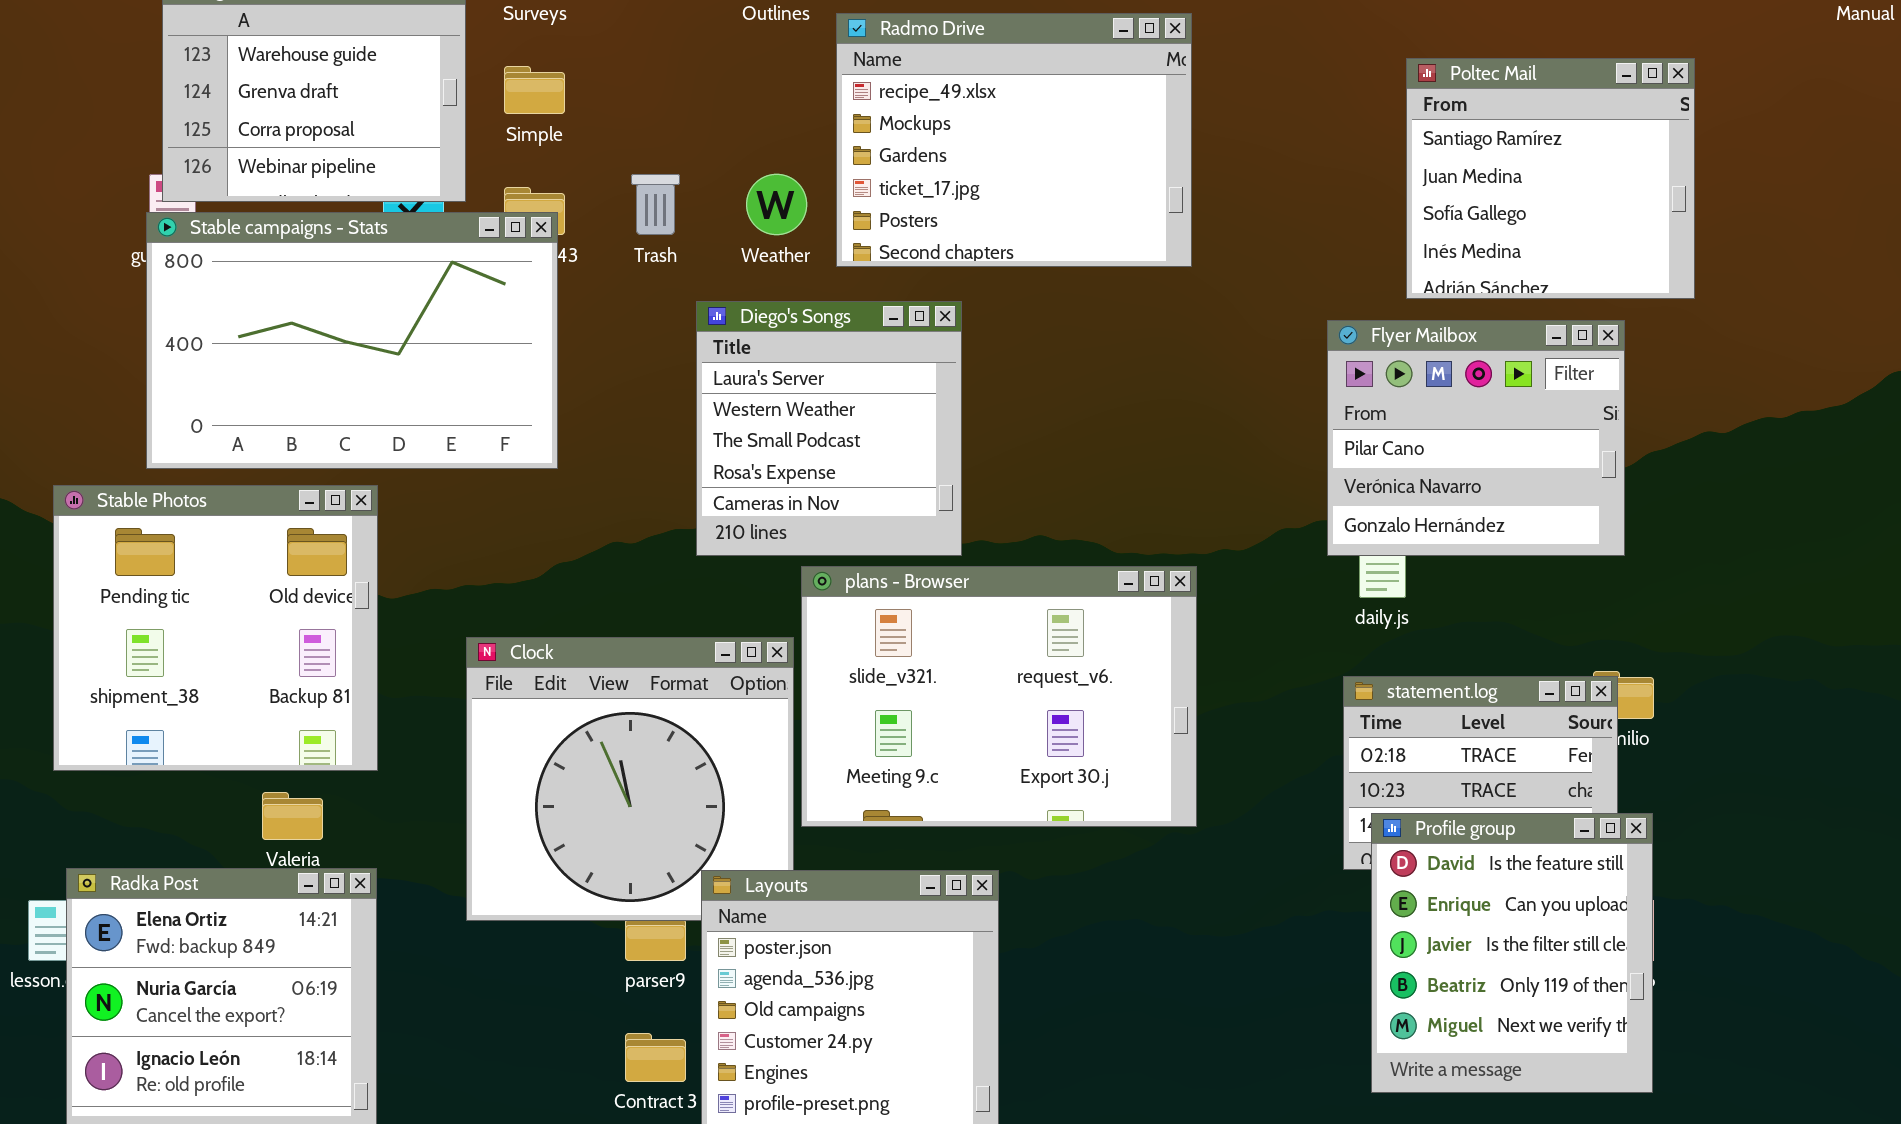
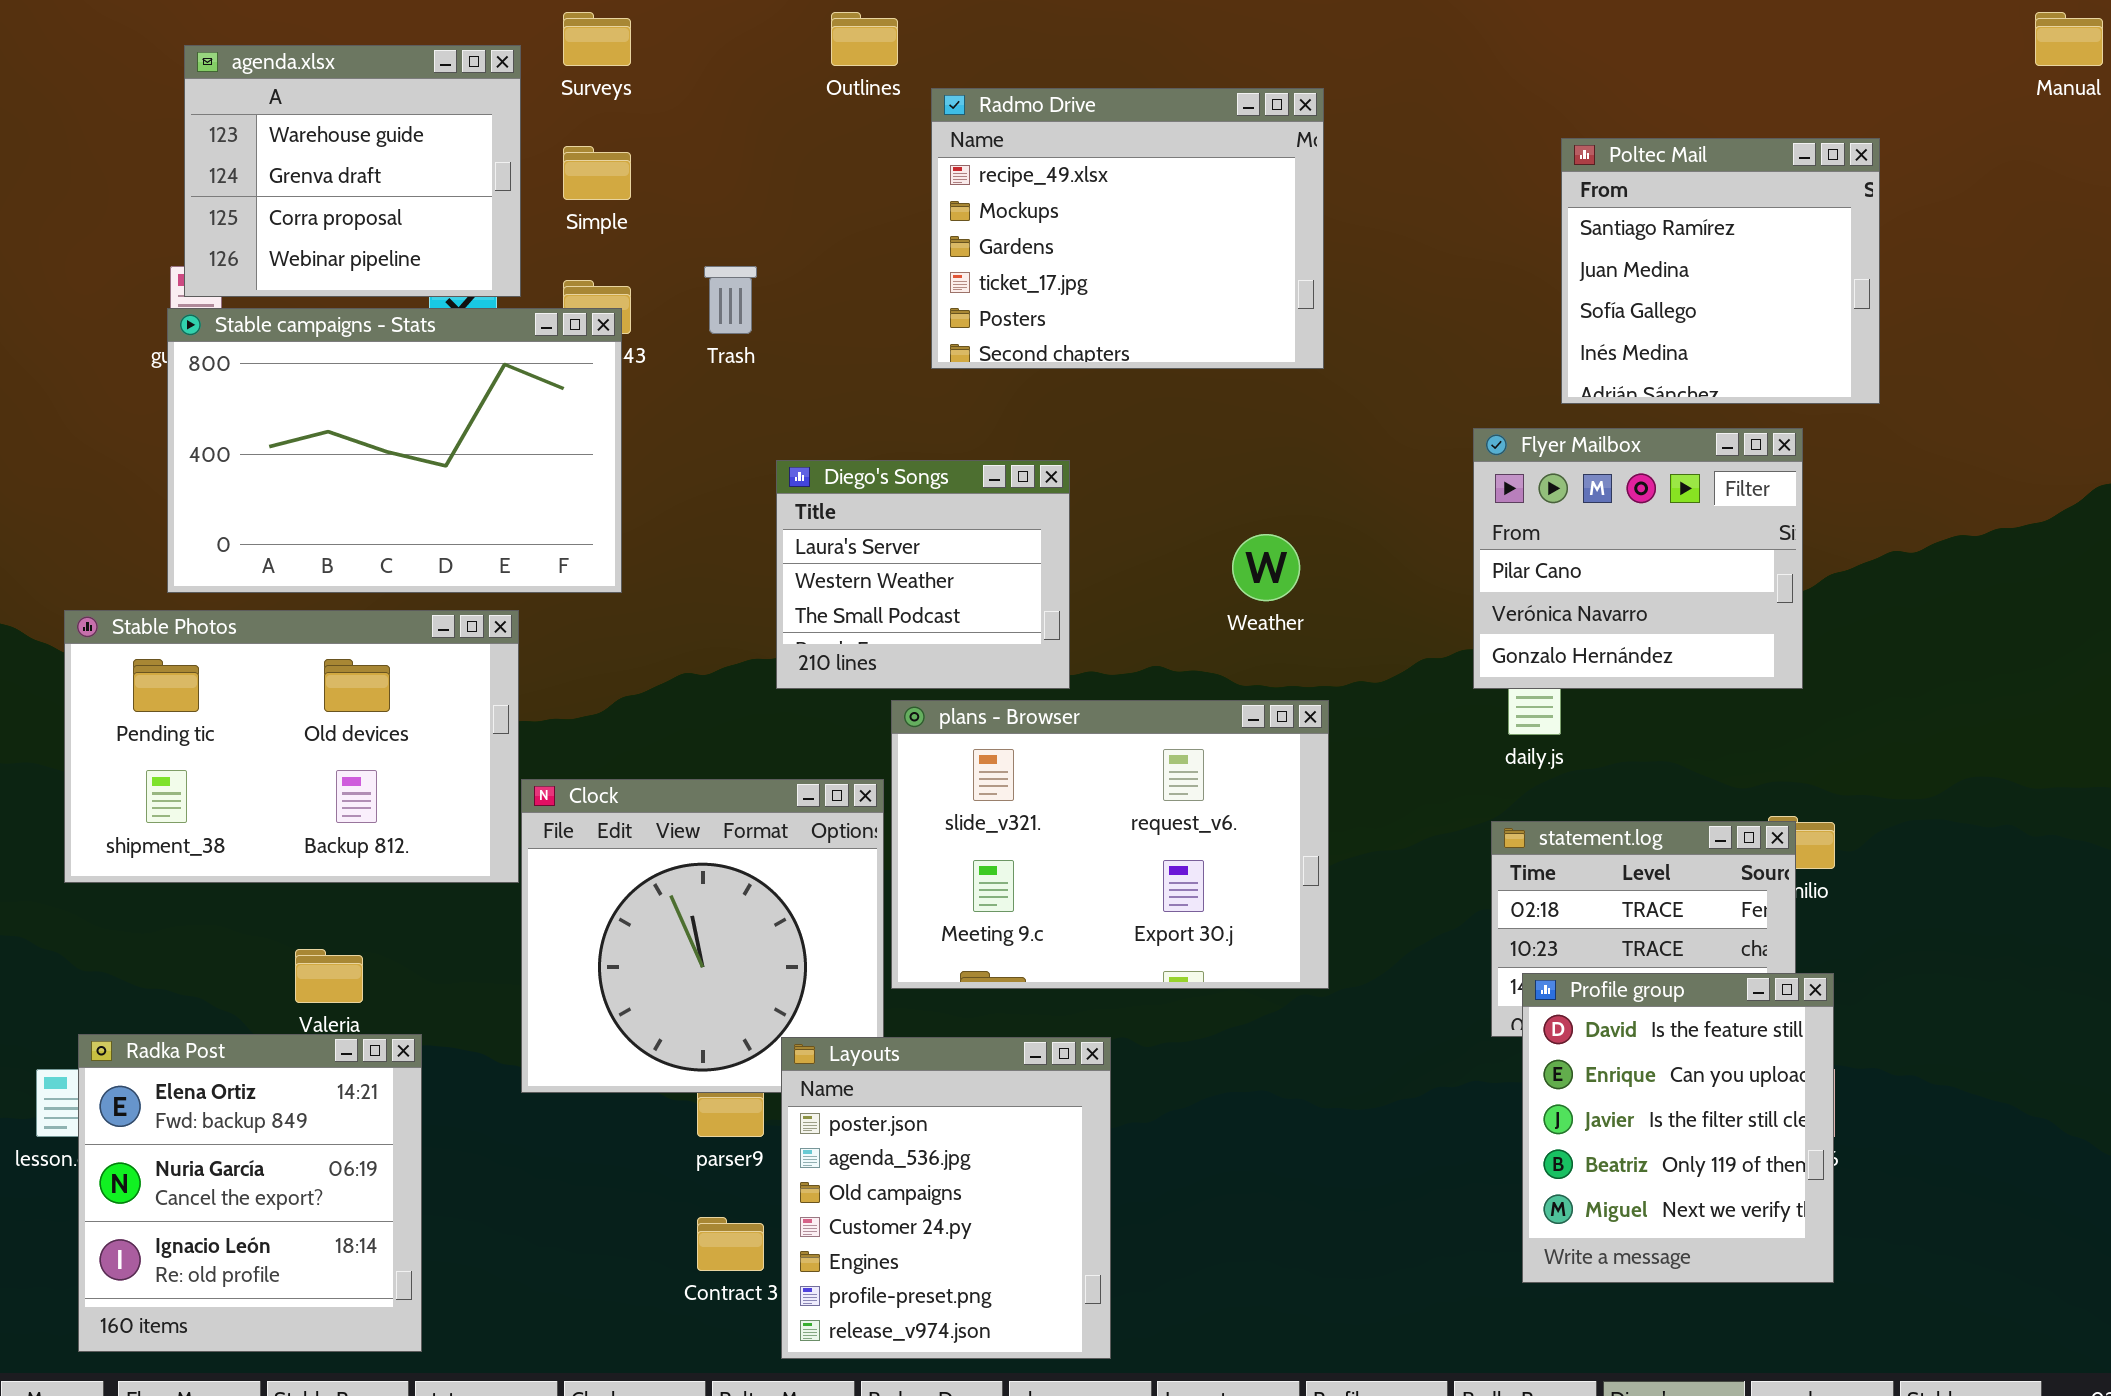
Weather: [746,174,807,235] -> [1232,534,1300,601], moved
Diego's Songs: [696,301,962,556] -> [776,460,1070,689], resized
Stable Photos: [53,485,378,771] -> [64,610,519,883], resized

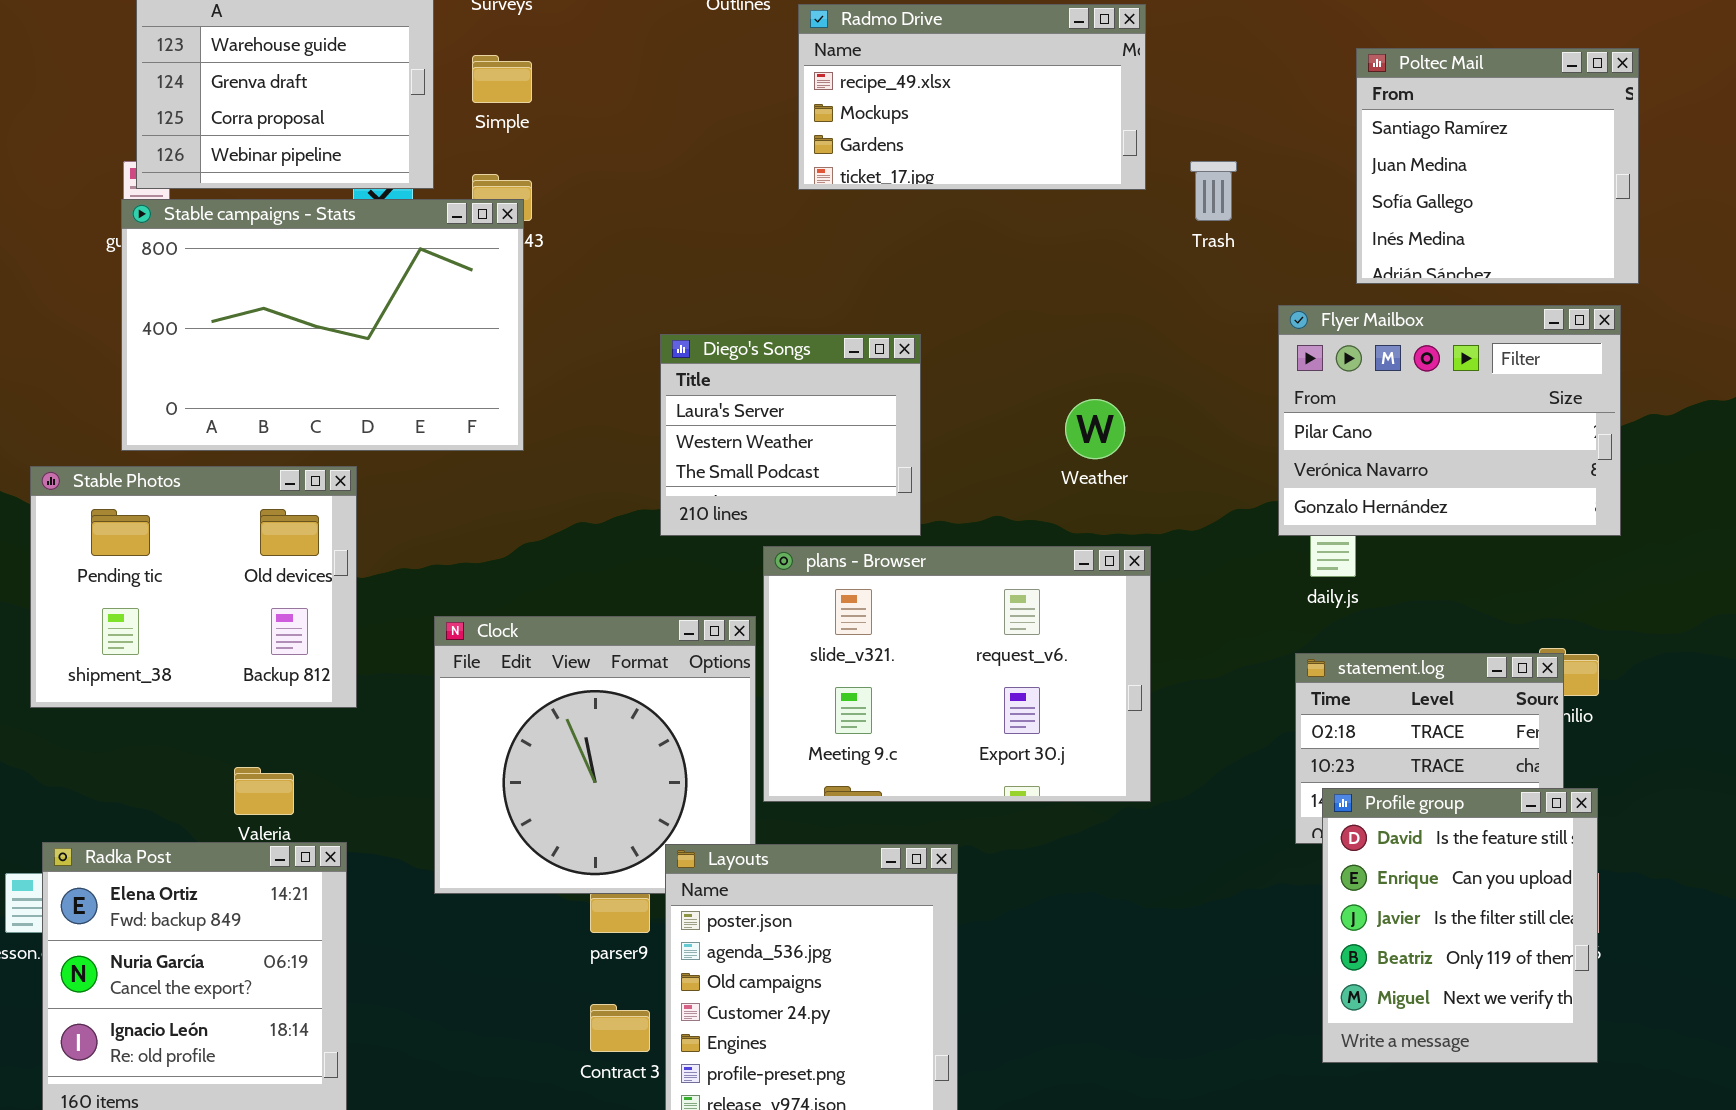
Radmo Drive: [931,88,1324,369] -> [798,4,1146,190], resized
Trash: [704,266,757,334] -> [1190,161,1237,221], moved
Flyer Mailbox: [1473,428,1803,689] -> [1278,305,1621,536], resized
Stable Photos: [64,610,519,883] -> [30,466,357,708], resized

